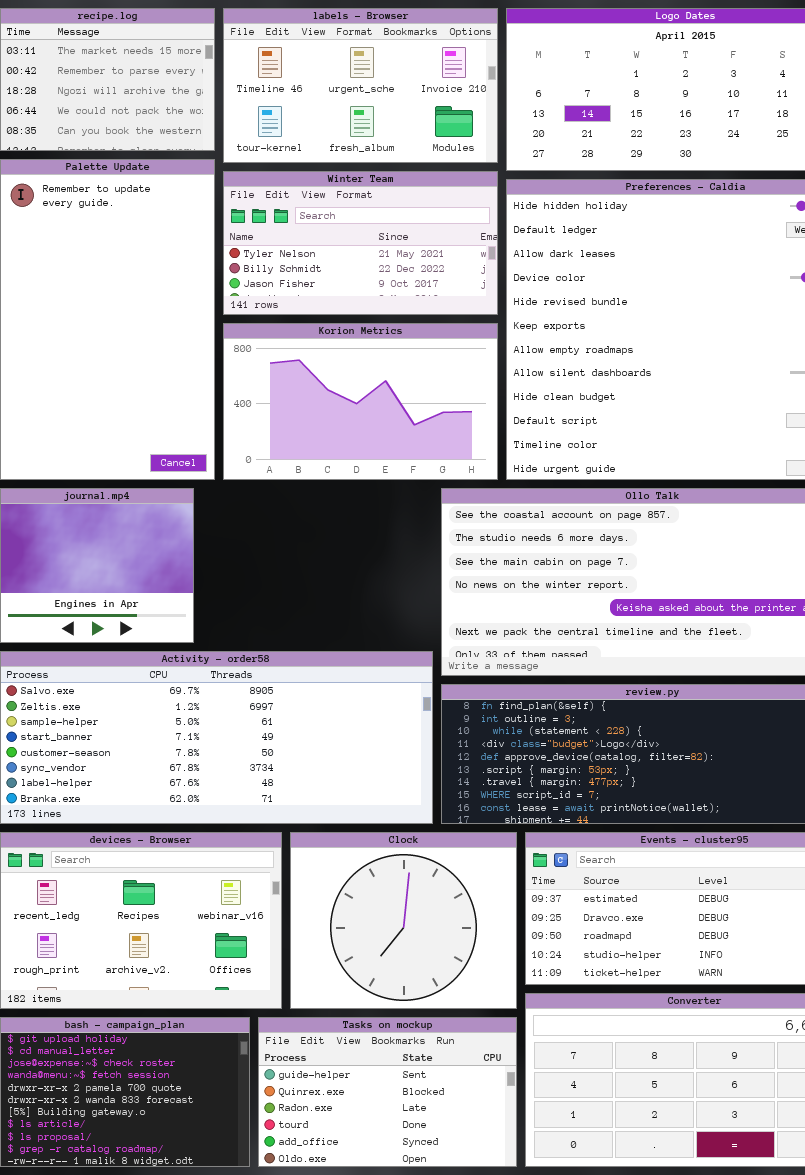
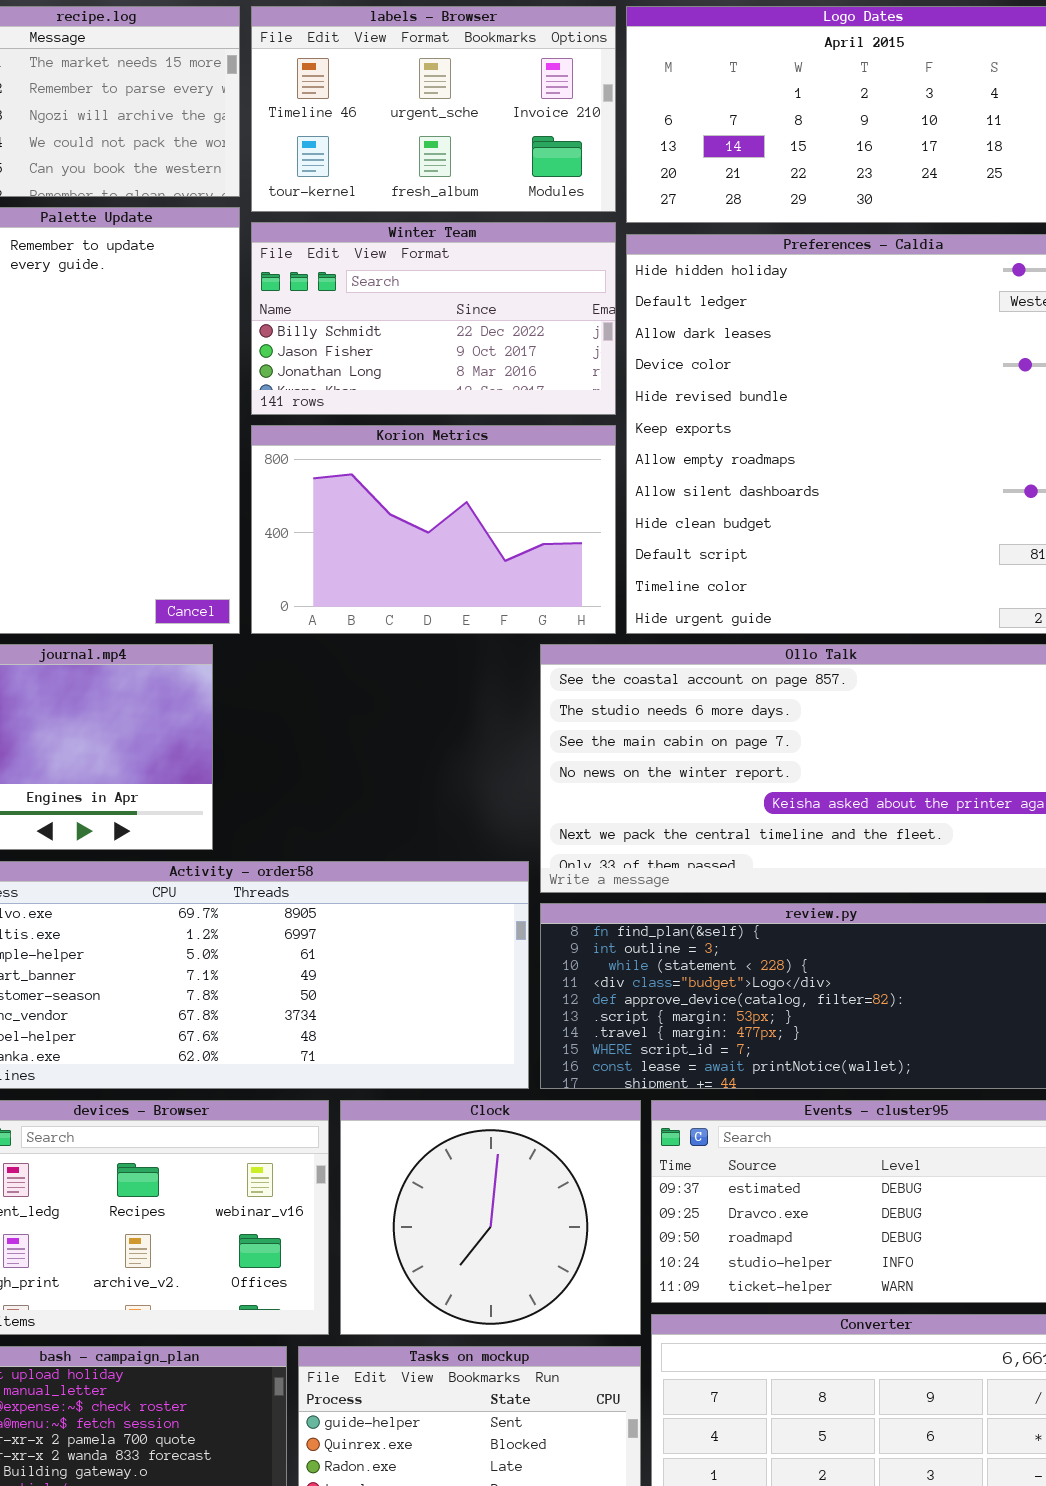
Winter Team: [223,171,498,315] -> [251,222,616,415], scrolled down 1 row

